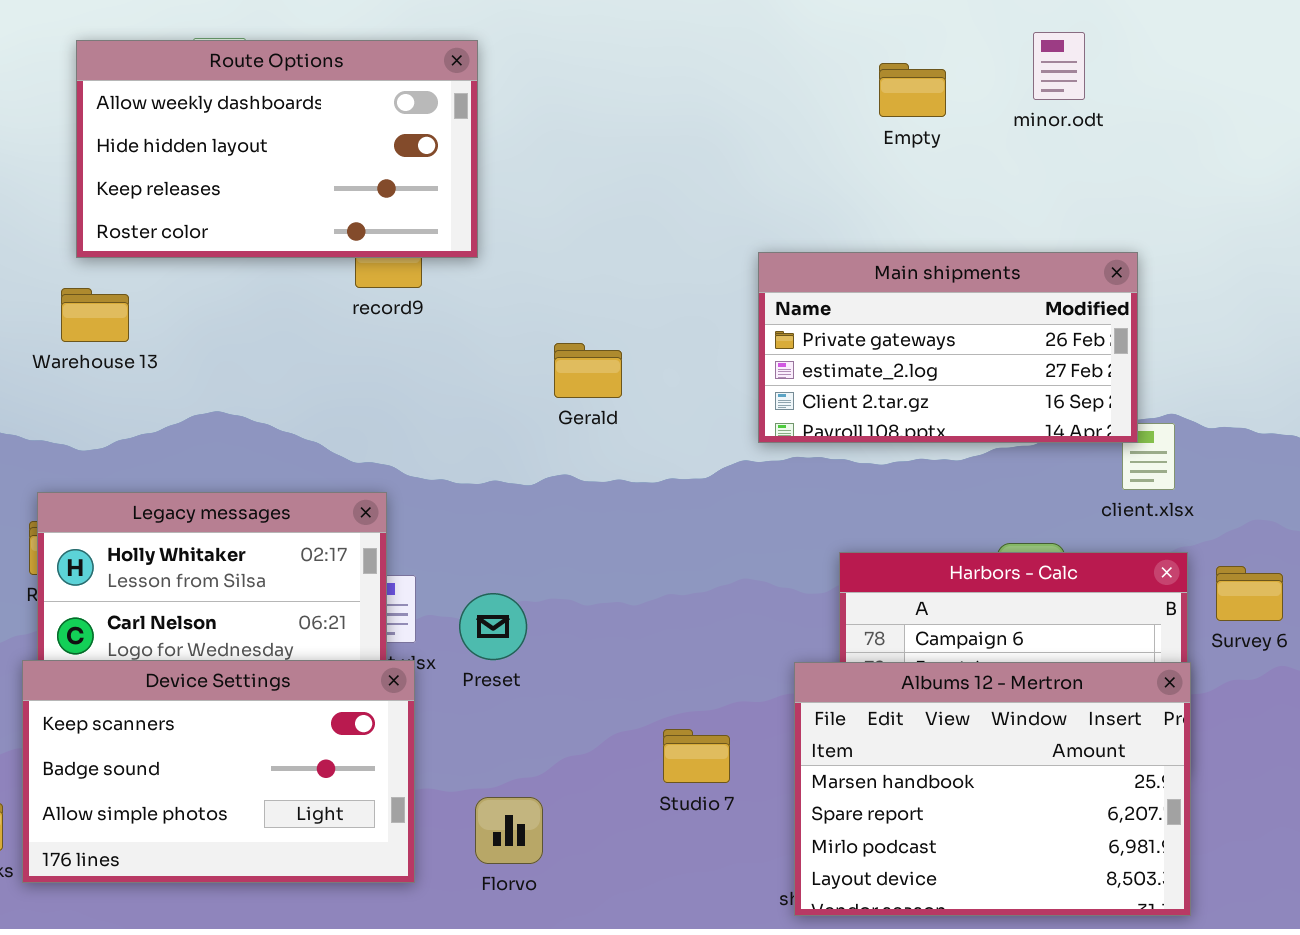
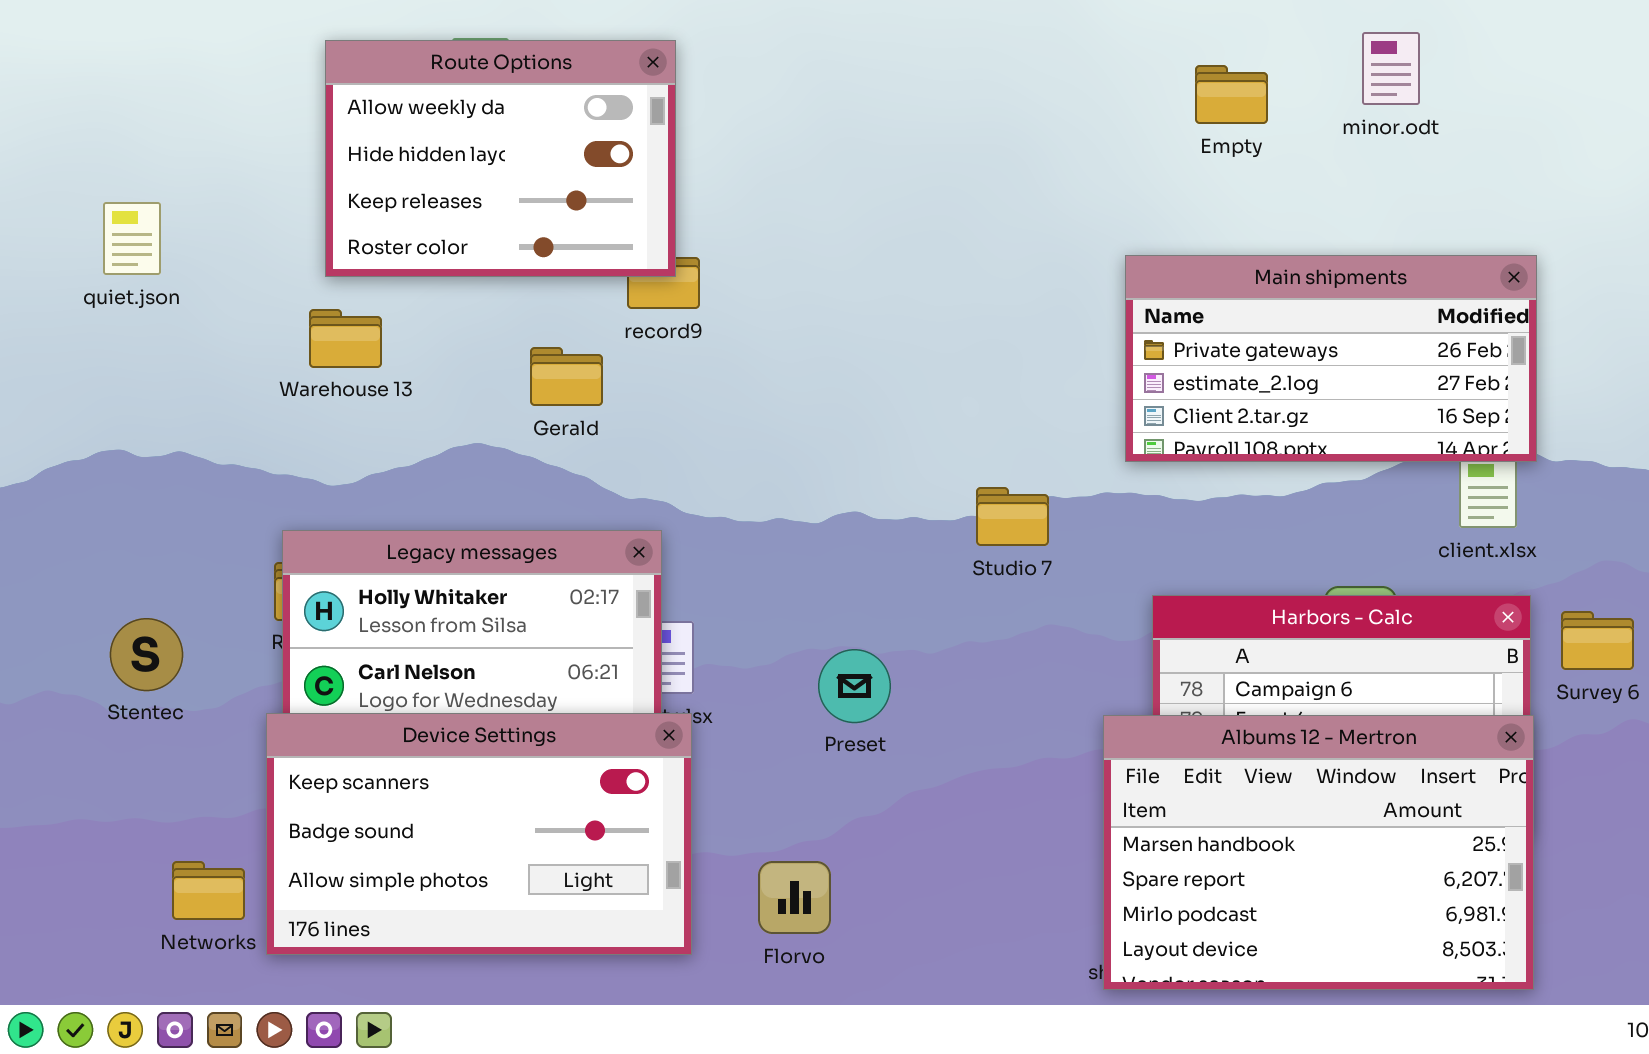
Route Options: [76,40,478,258] -> [325,40,676,277], resized
Main shipments: [758,252,1138,443] -> [1125,255,1537,462], moved
Gerald: [554,343,622,398] -> [530,347,603,406], moved
Preset: [459,593,527,660] -> [818,649,891,723], moved
Studio 7: [663,729,730,783] -> [976,487,1049,546], moved

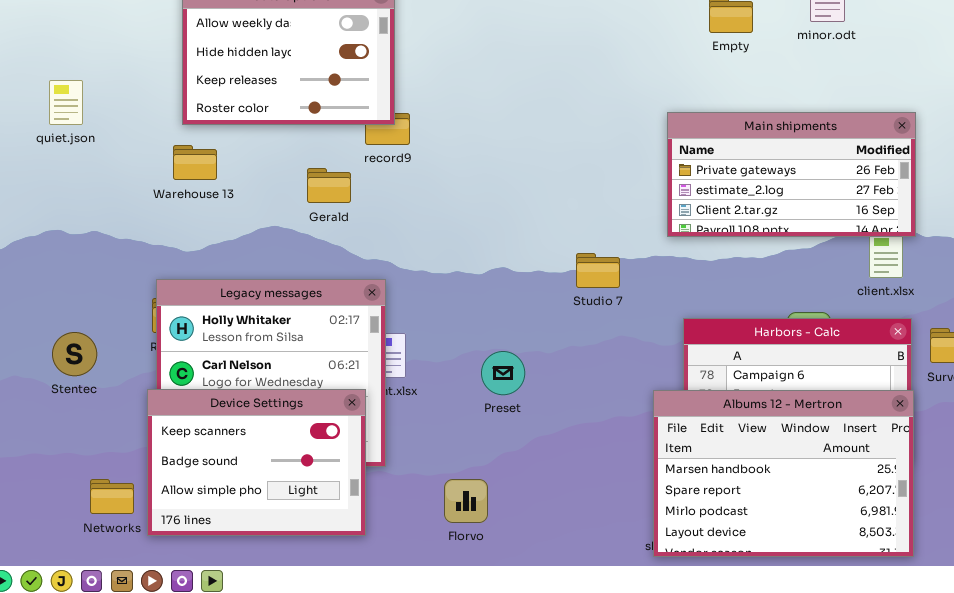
Device Settings: [266,713,692,955] -> [147,389,366,536], resized

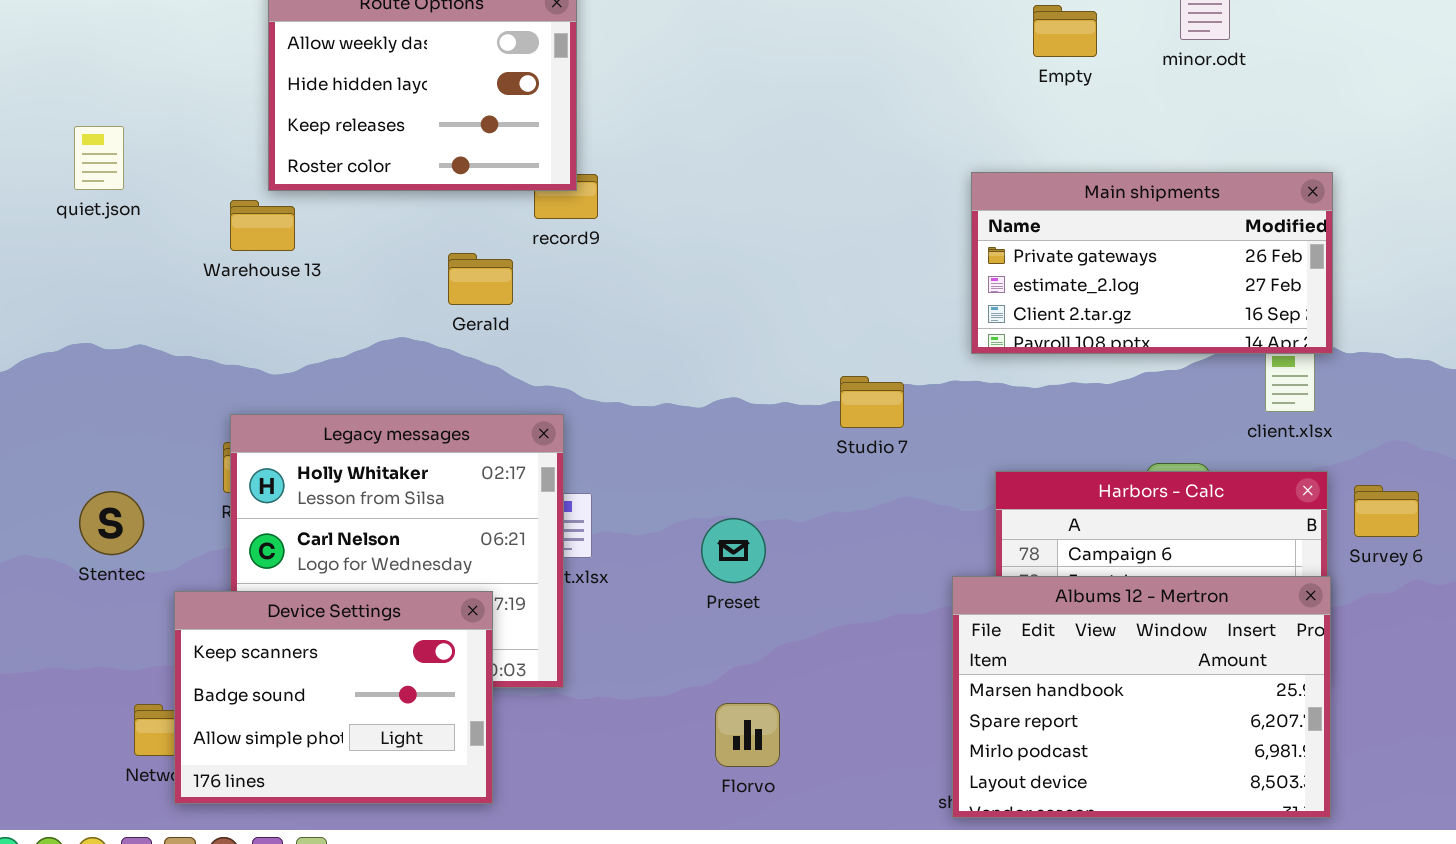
Warehouse 13: [173,145,217,180] -> [230,200,295,251], moved
Device Settings: [147,389,366,536] -> [174,591,493,804], moved
Florvo: [444,479,488,523] -> [715,703,780,767], moved

